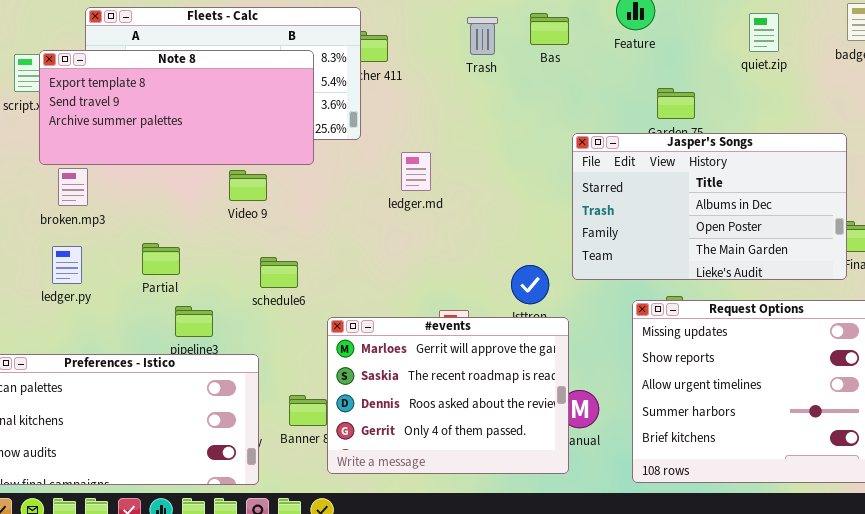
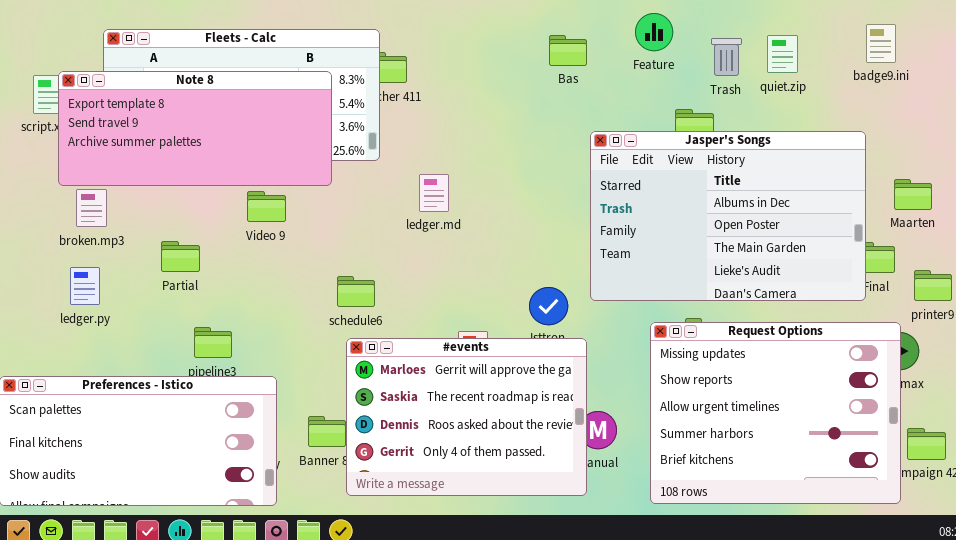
Trash: [467,17,498,55] -> [711,38,742,76], moved
Jasper's Songs: [572,133,847,280] -> [590,131,866,301], resized
Partial: [142,243,180,275] -> [161,241,200,272], moved
schedule6: [260,257,298,288] -> [337,276,375,307], moved

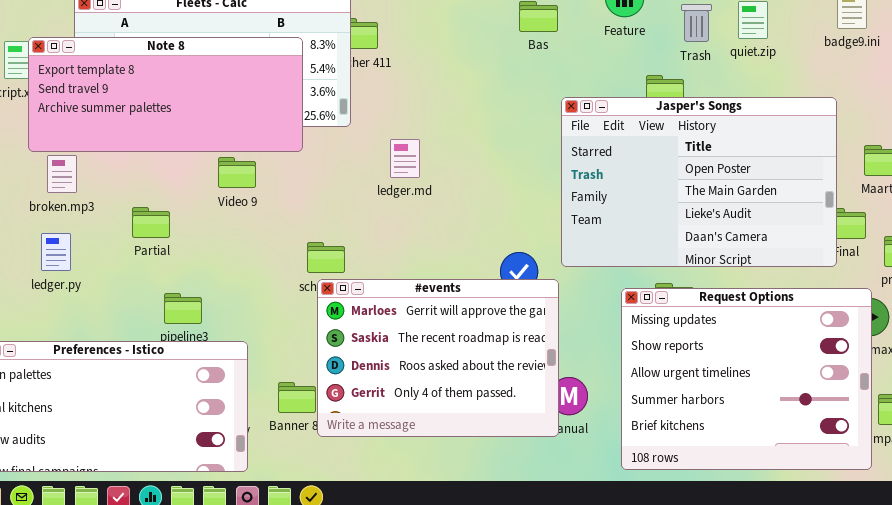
Jasper's Songs: [590,131,866,301] -> [561,97,837,267], scrolled down 1 row
#events: [346,338,587,496] -> [317,279,559,437], moved

